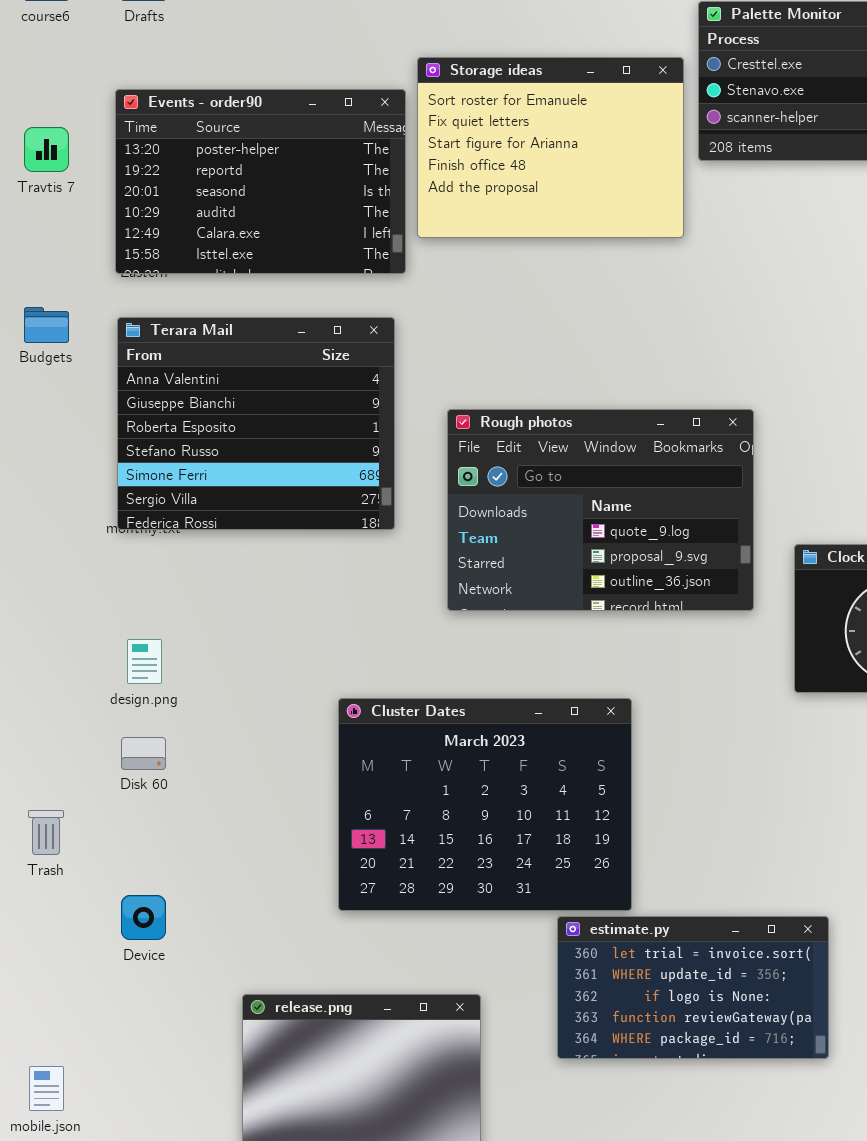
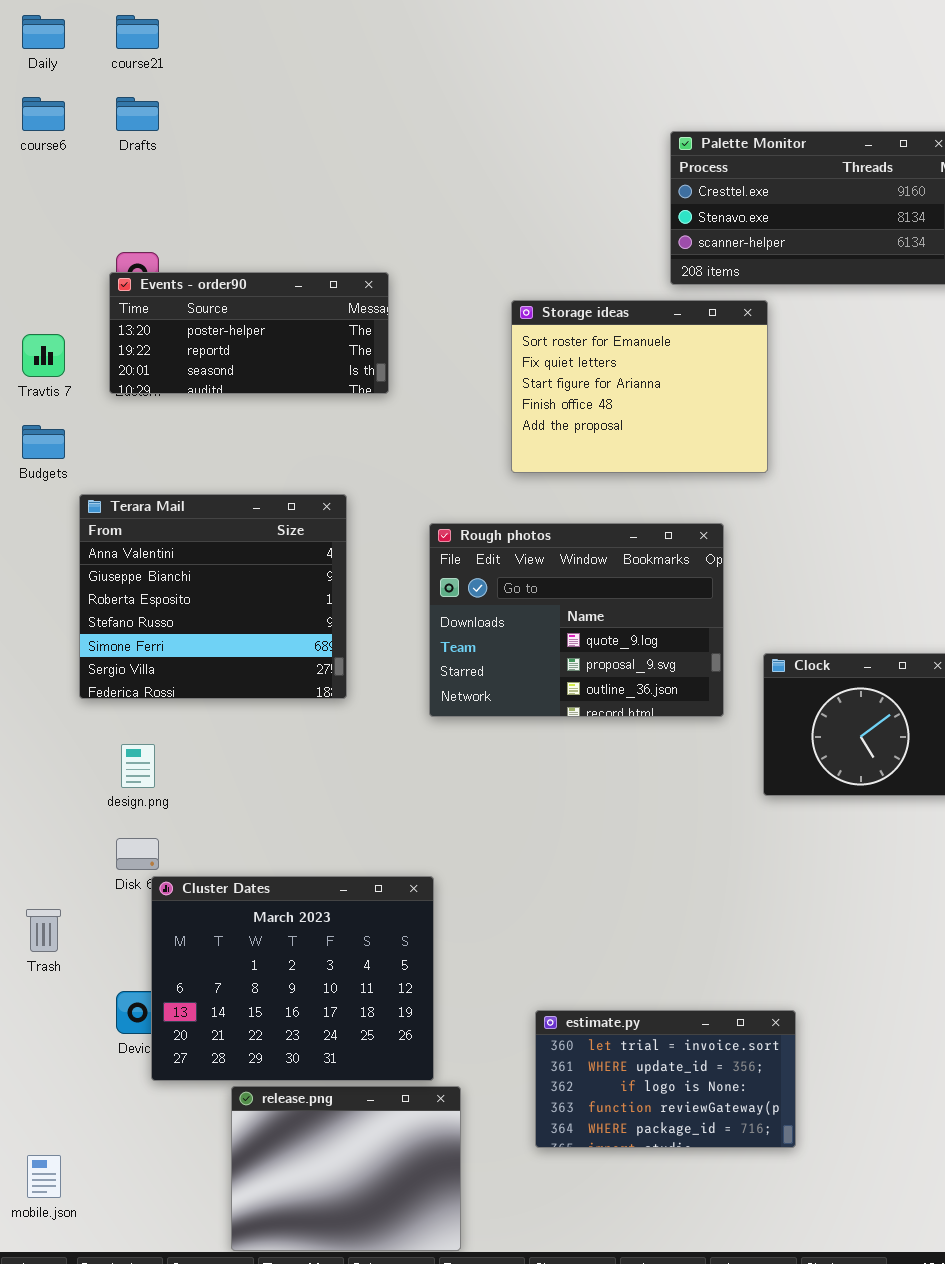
Storage ideas: [417,57,684,238] -> [511,300,768,473], moved
Events - order90: [115,89,406,274] -> [109,272,389,394], resized
Travtis 7: [24,127,69,172] -> [22,334,65,377], moved
Terara Mail: [117,317,395,530] -> [79,494,347,699], moved
Cluster Dates: [338,698,632,911] -> [151,876,434,1081], moved

